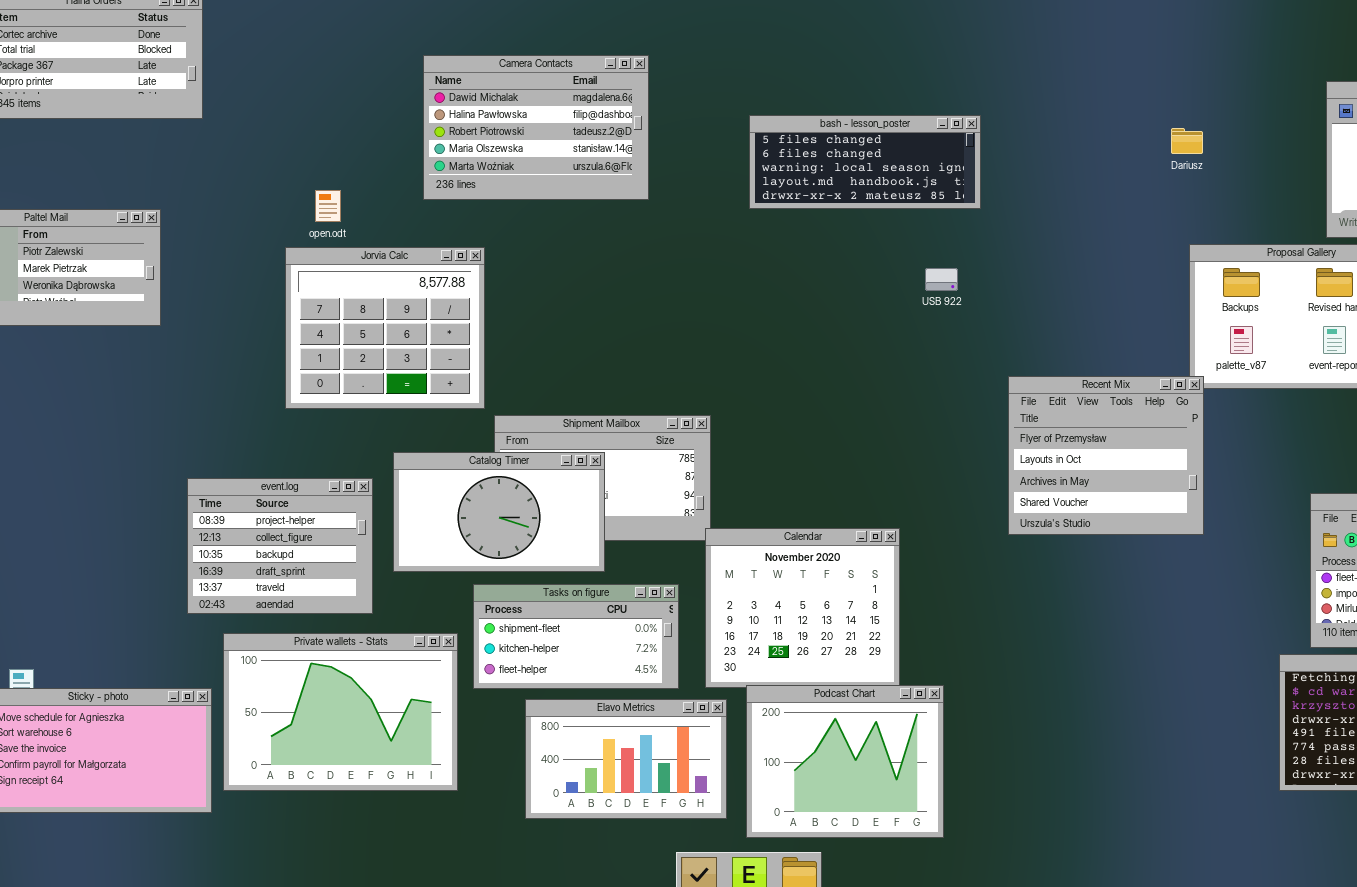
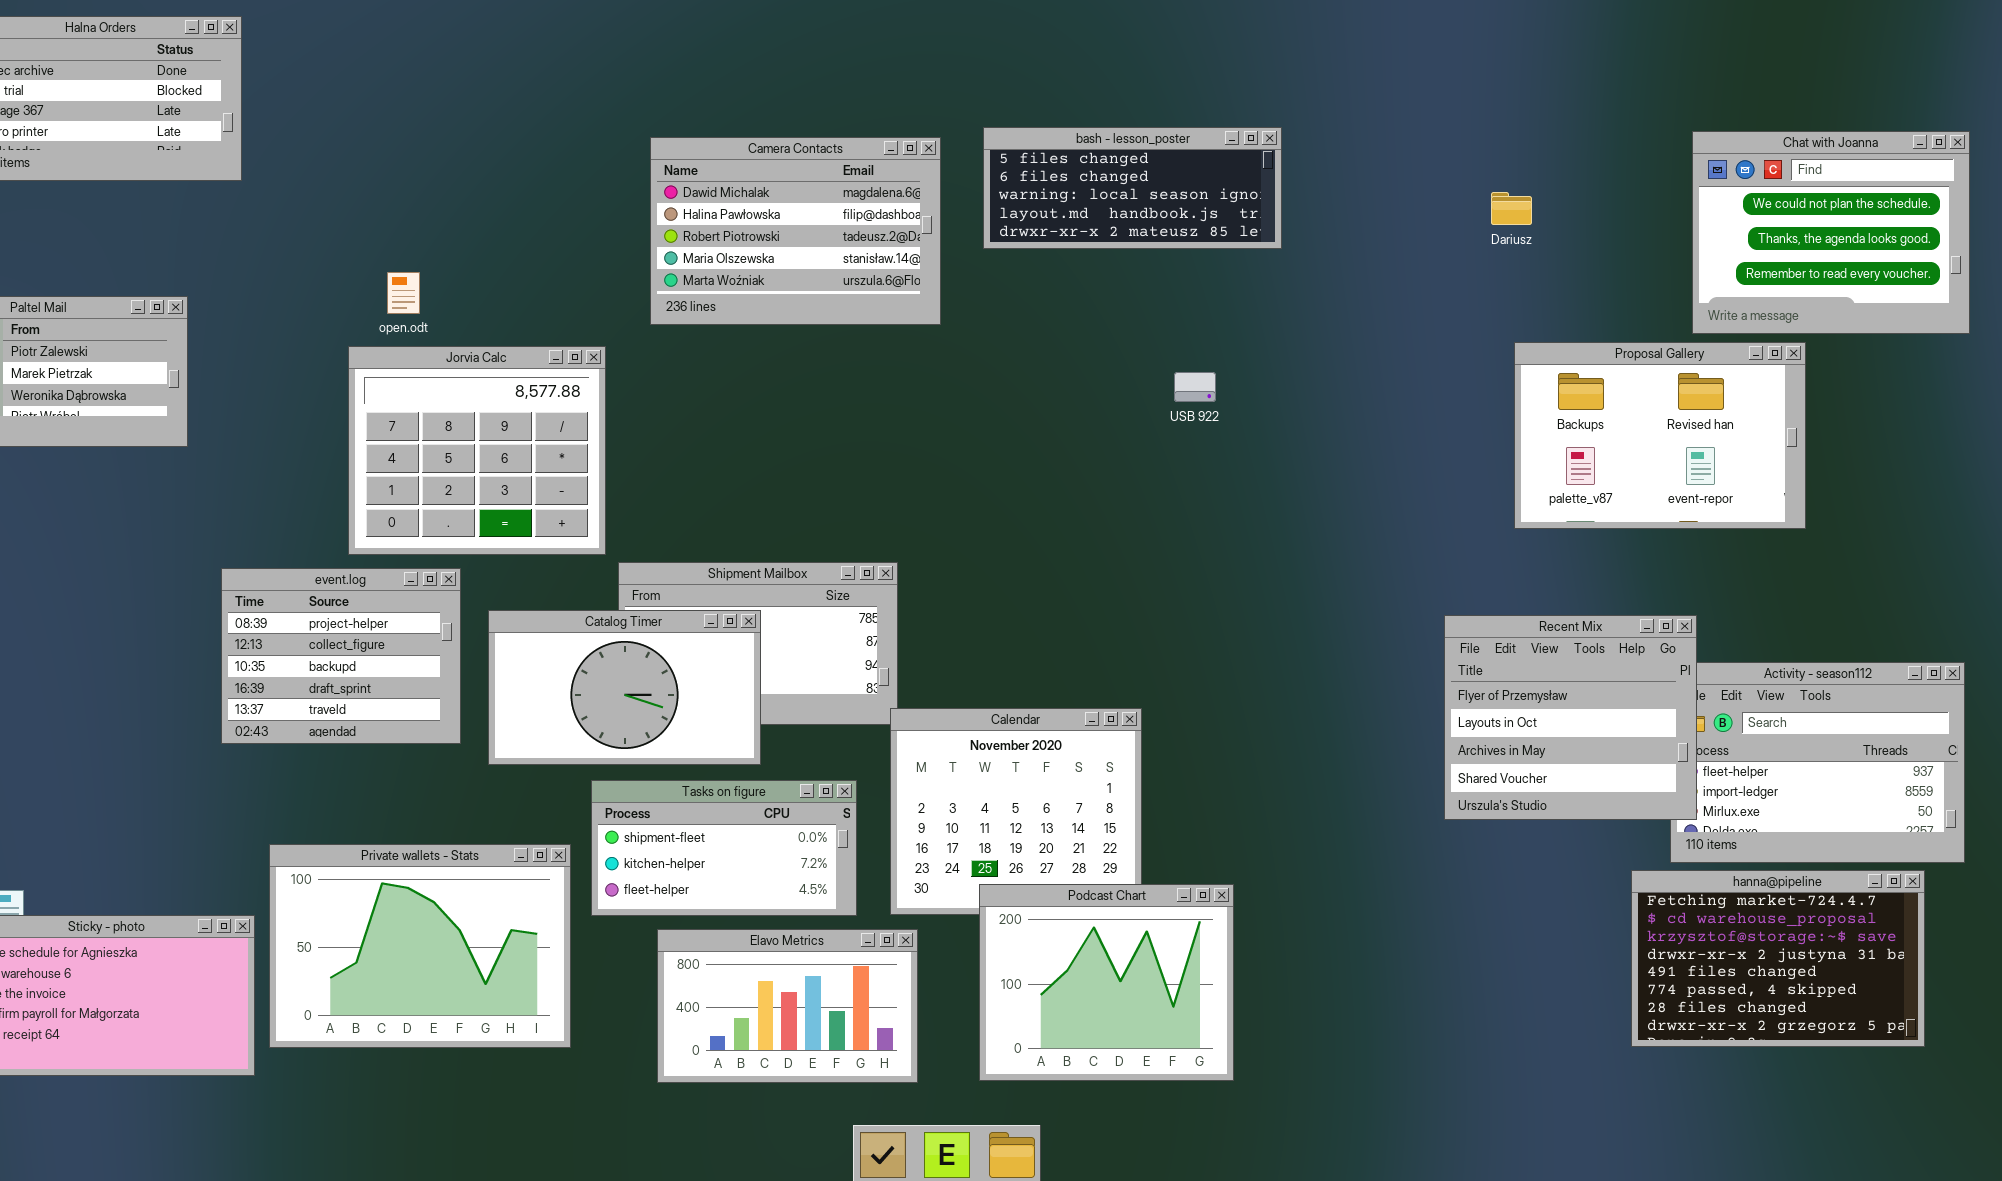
Camera Contacts: [423,55,649,200] -> [650,137,941,325], moved
bash - lesson_poster: [749,115,981,209] -> [983,127,1282,249], moved
Recent Mix: [1008,376,1204,535] -> [1444,615,1697,820], moved
event.log: [187,478,373,614] -> [221,568,461,744], moved
Podcast Chart: [746,685,944,838] -> [979,884,1234,1081], moved

